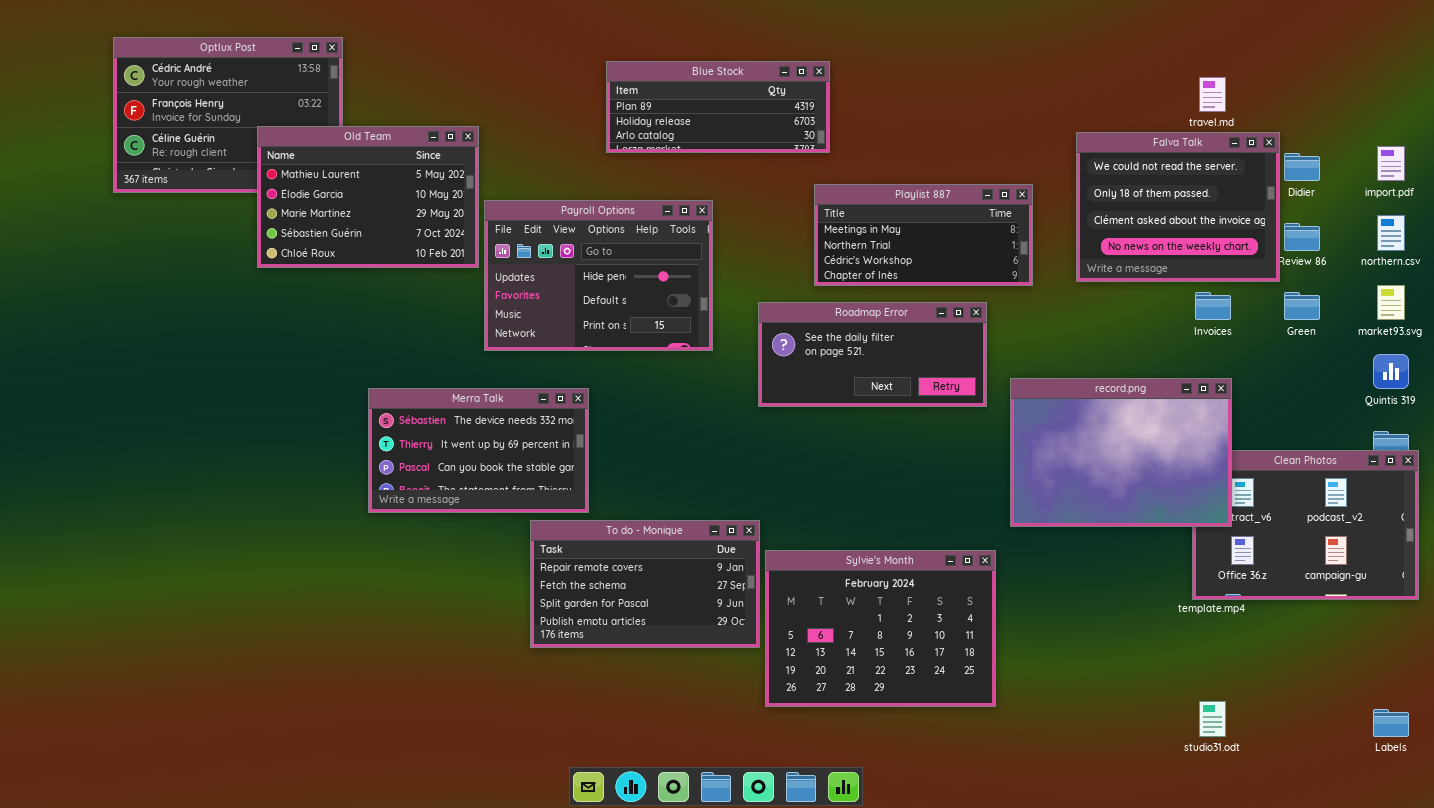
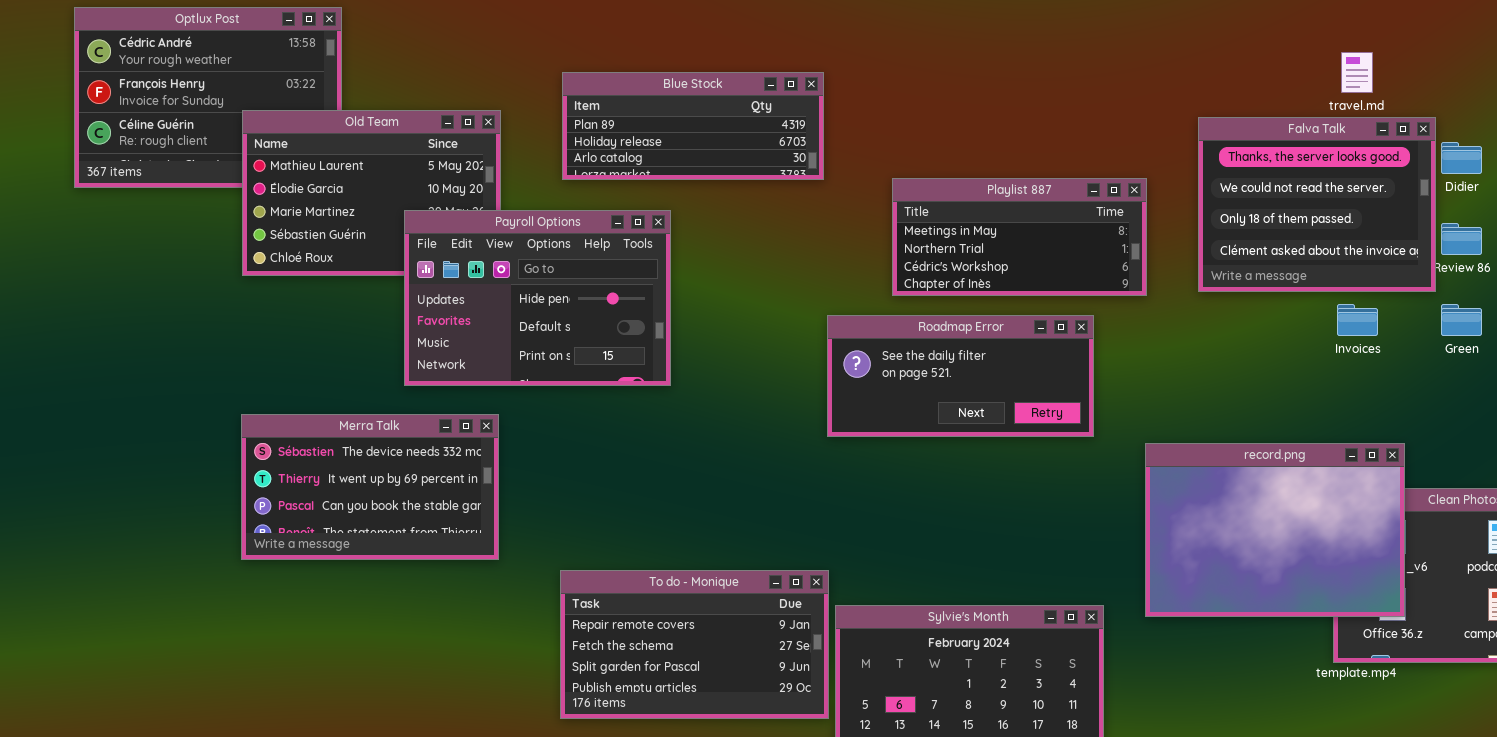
Blue Stock: [606,61,830,153] -> [562,72,824,180], moved
Falva Talk: [1076,132,1280,282] -> [1198,117,1436,292], scrolled up 1 row
Payroll Options: [484,200,713,351] -> [404,210,671,386], moved
record.png: [1010,378,1232,527] -> [1145,443,1405,617], moved
Merra Talk: [368,388,589,513] -> [241,414,499,560], moved

